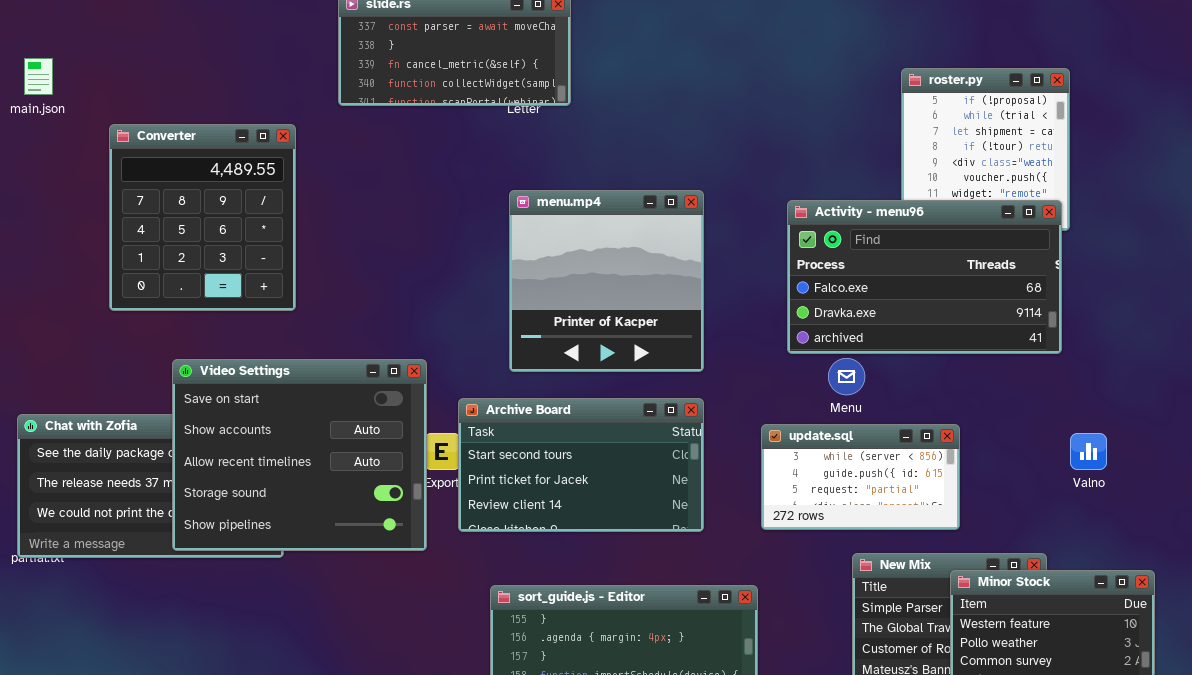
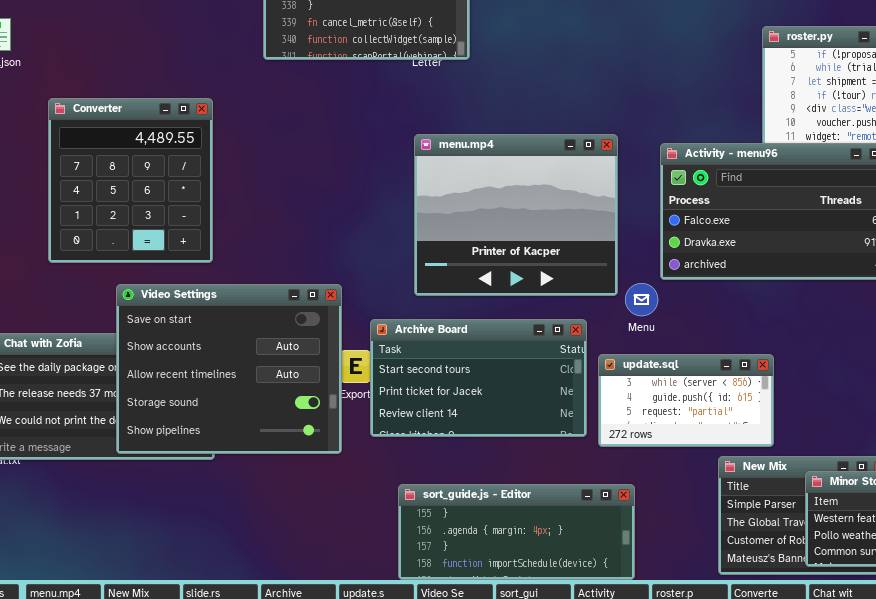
Converter: [109,124,296,311] -> [48,98,213,263], moved
menu.mp4: [509,190,704,372] -> [414,134,618,296], resized
Menu: [828,358,865,395] -> [625,283,658,316], moved
update.sql: [761,424,960,530] -> [598,354,774,447], moved

